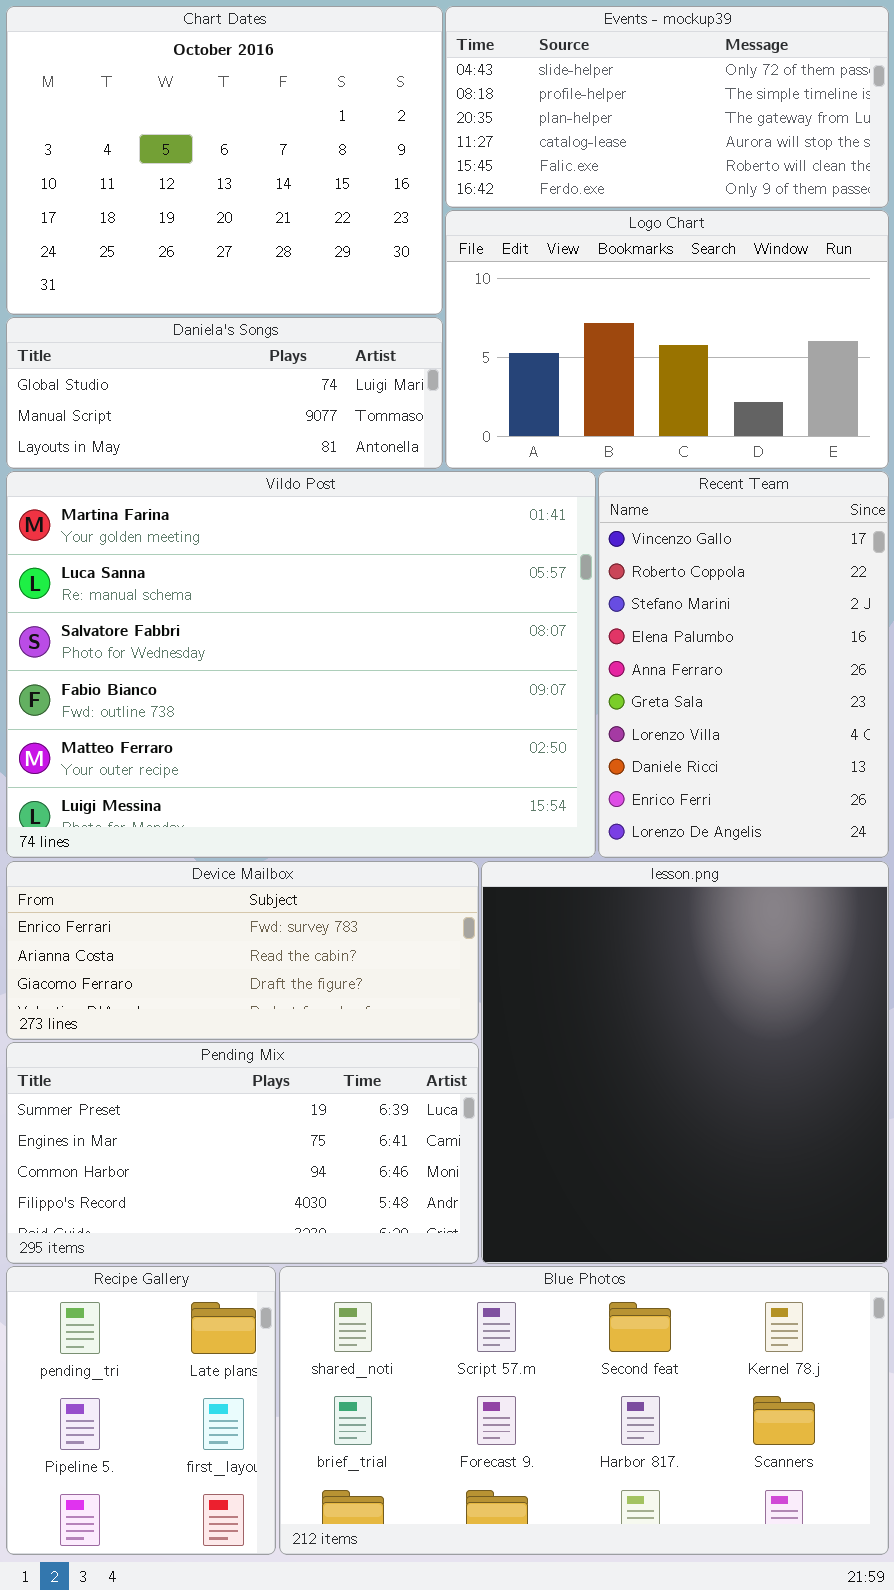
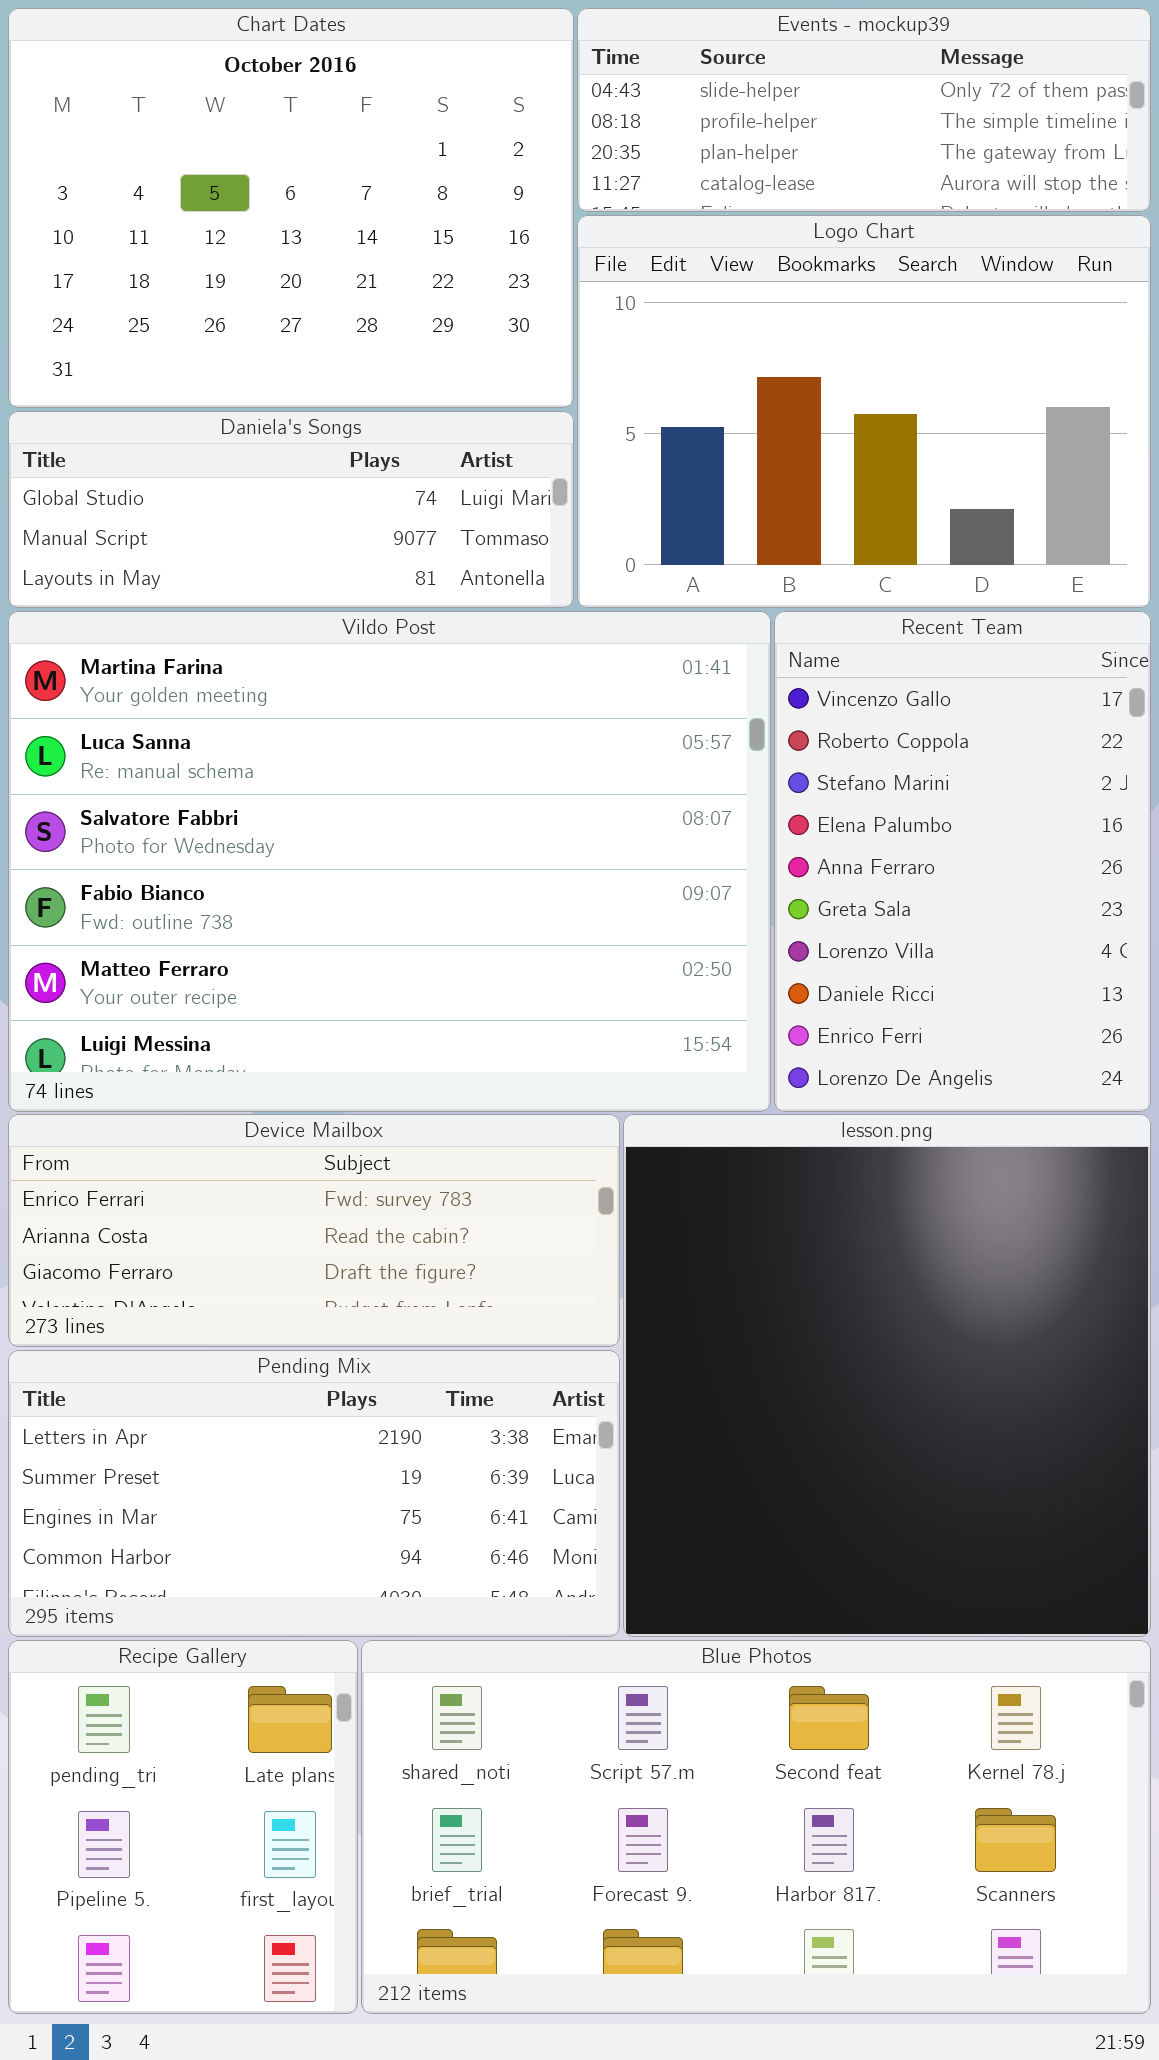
Events - mockup39: [445,6,889,208] -> [577,8,1151,212], resized
Logo Chart: [445,210,889,469] -> [577,215,1151,608], resized
Pending Mix: [6,1042,479,1264] -> [8,1350,620,1637], scrolled up 1 row

